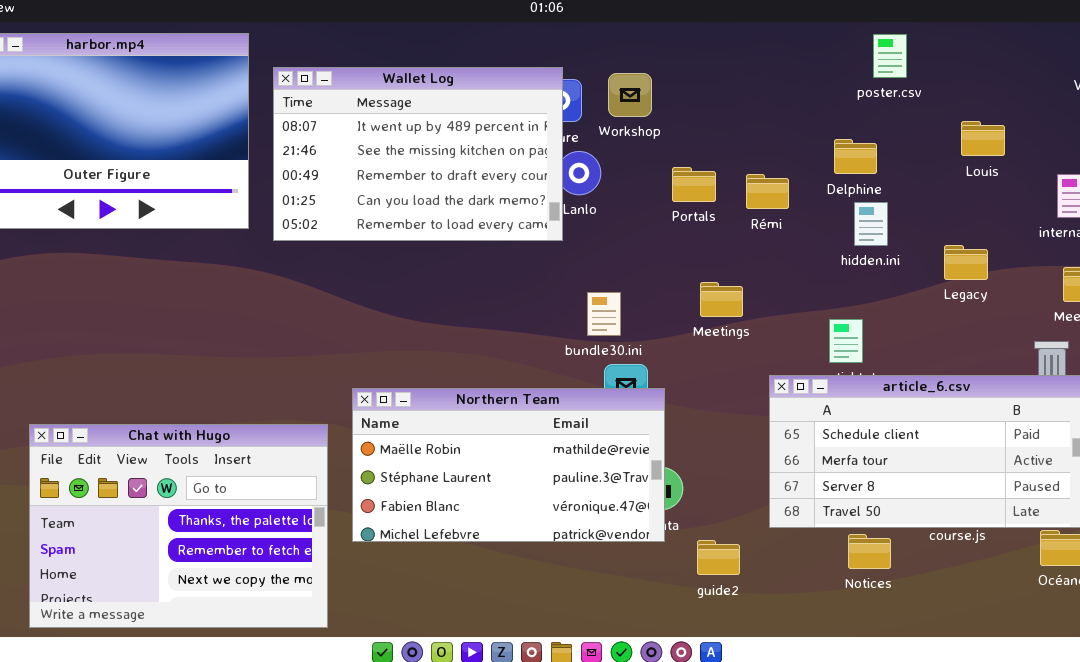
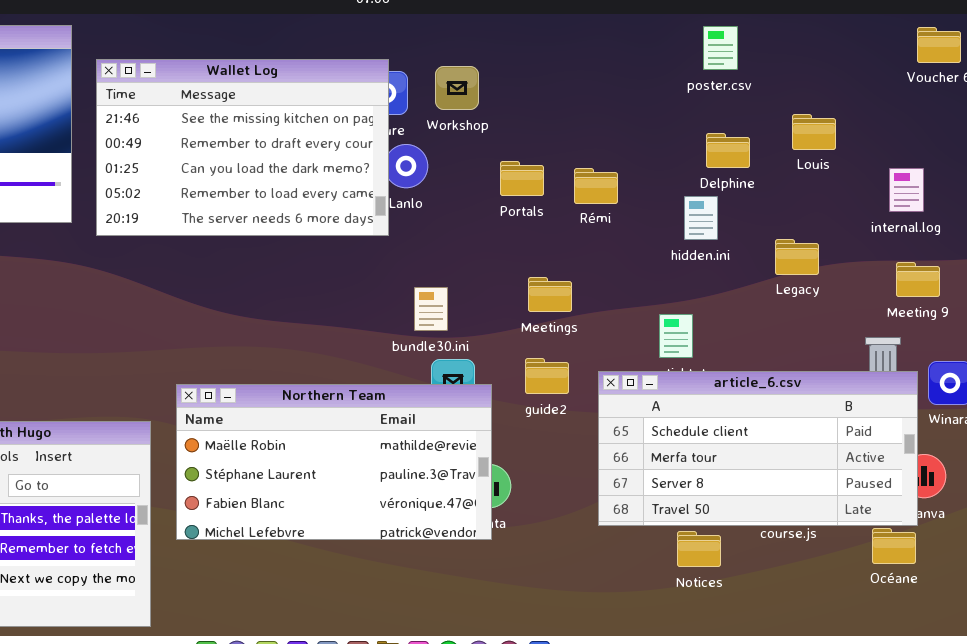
Wallet Log: [273,67,563,241] -> [96,59,389,236], scrolled down 1 row
Delphine: [834,139,877,174] -> [706,133,750,168], moved
guide2: [697,540,740,575] -> [525,358,569,394], moved

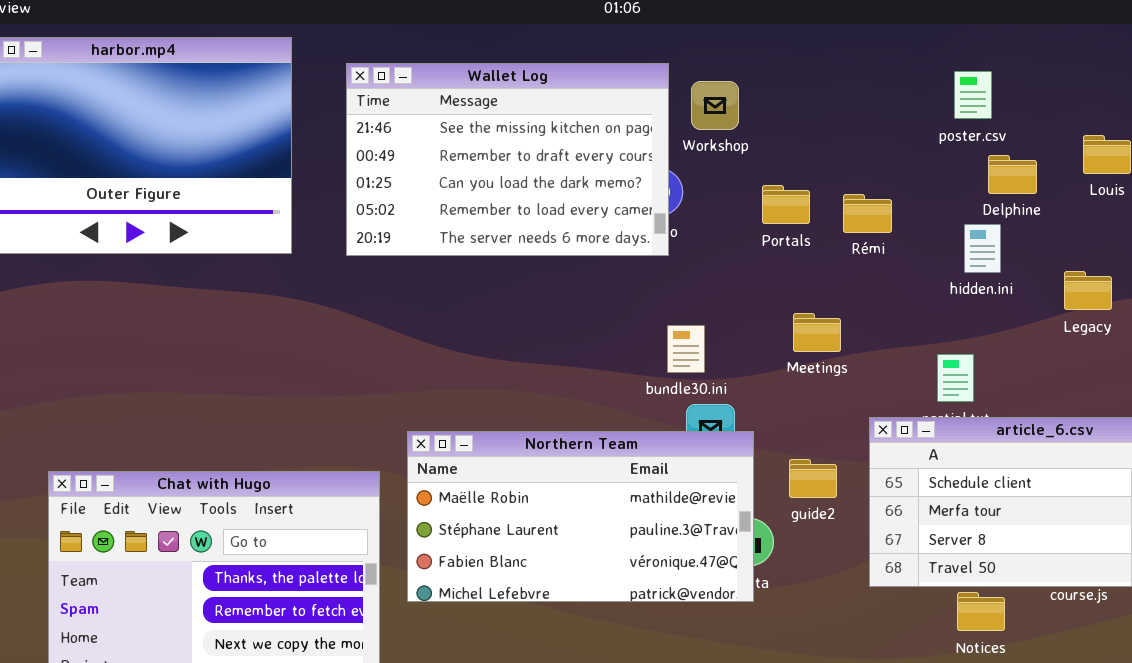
poster.csv: [703,26,738,70] -> [954,71,992,119], moved
Wallet Log: [96,59,389,236] -> [346,63,669,256], moved
guide2: [525,358,569,394] -> [789,459,837,498], moved

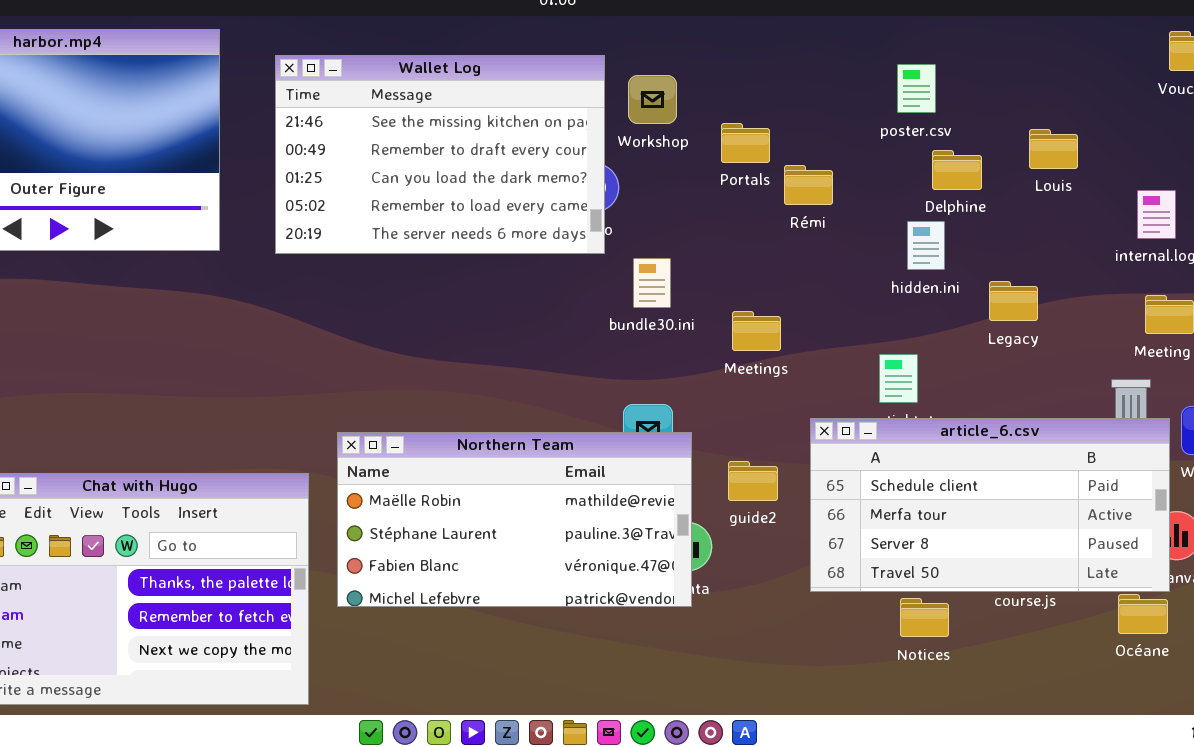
Portals: [762,185,810,224] -> [721,123,770,163], moved
Rémi: [843,194,892,233] -> [784,165,833,205], moved
Legacy: [1064,271,1112,310] -> [989,281,1038,321], moved
bundle30.ini: [667,325,705,373] -> [633,258,671,308], moved

